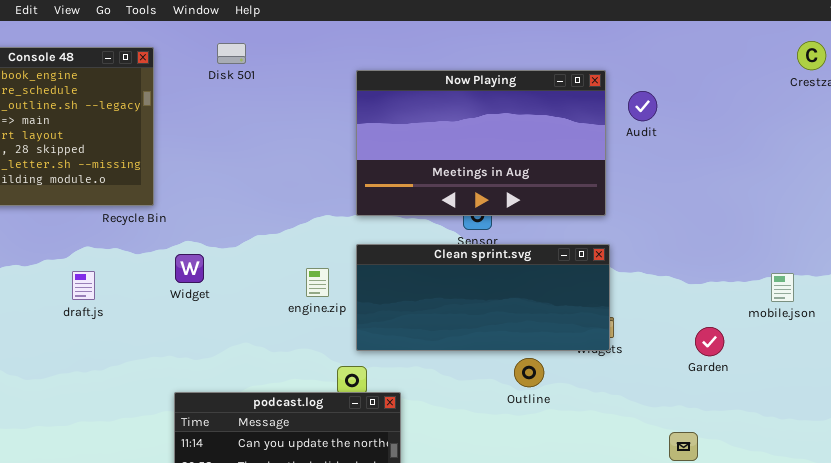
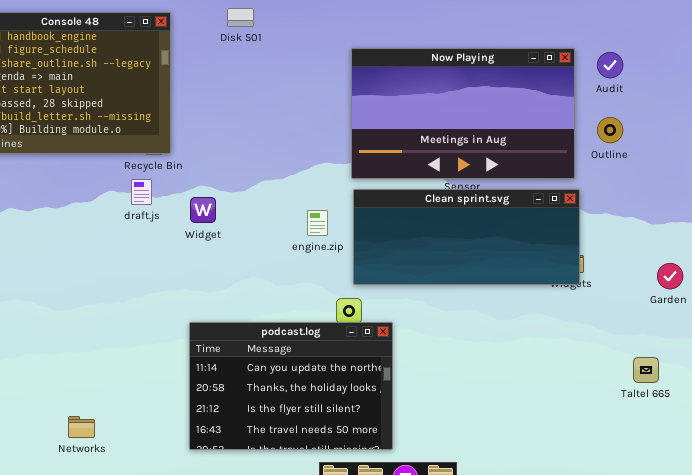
Now Playing: [356,70,606,216] -> [351,48,575,179], moved
draft.js: [72,271,95,300] -> [131,179,152,205], moved
Outline: [514,358,544,387] -> [597,117,623,143], moved

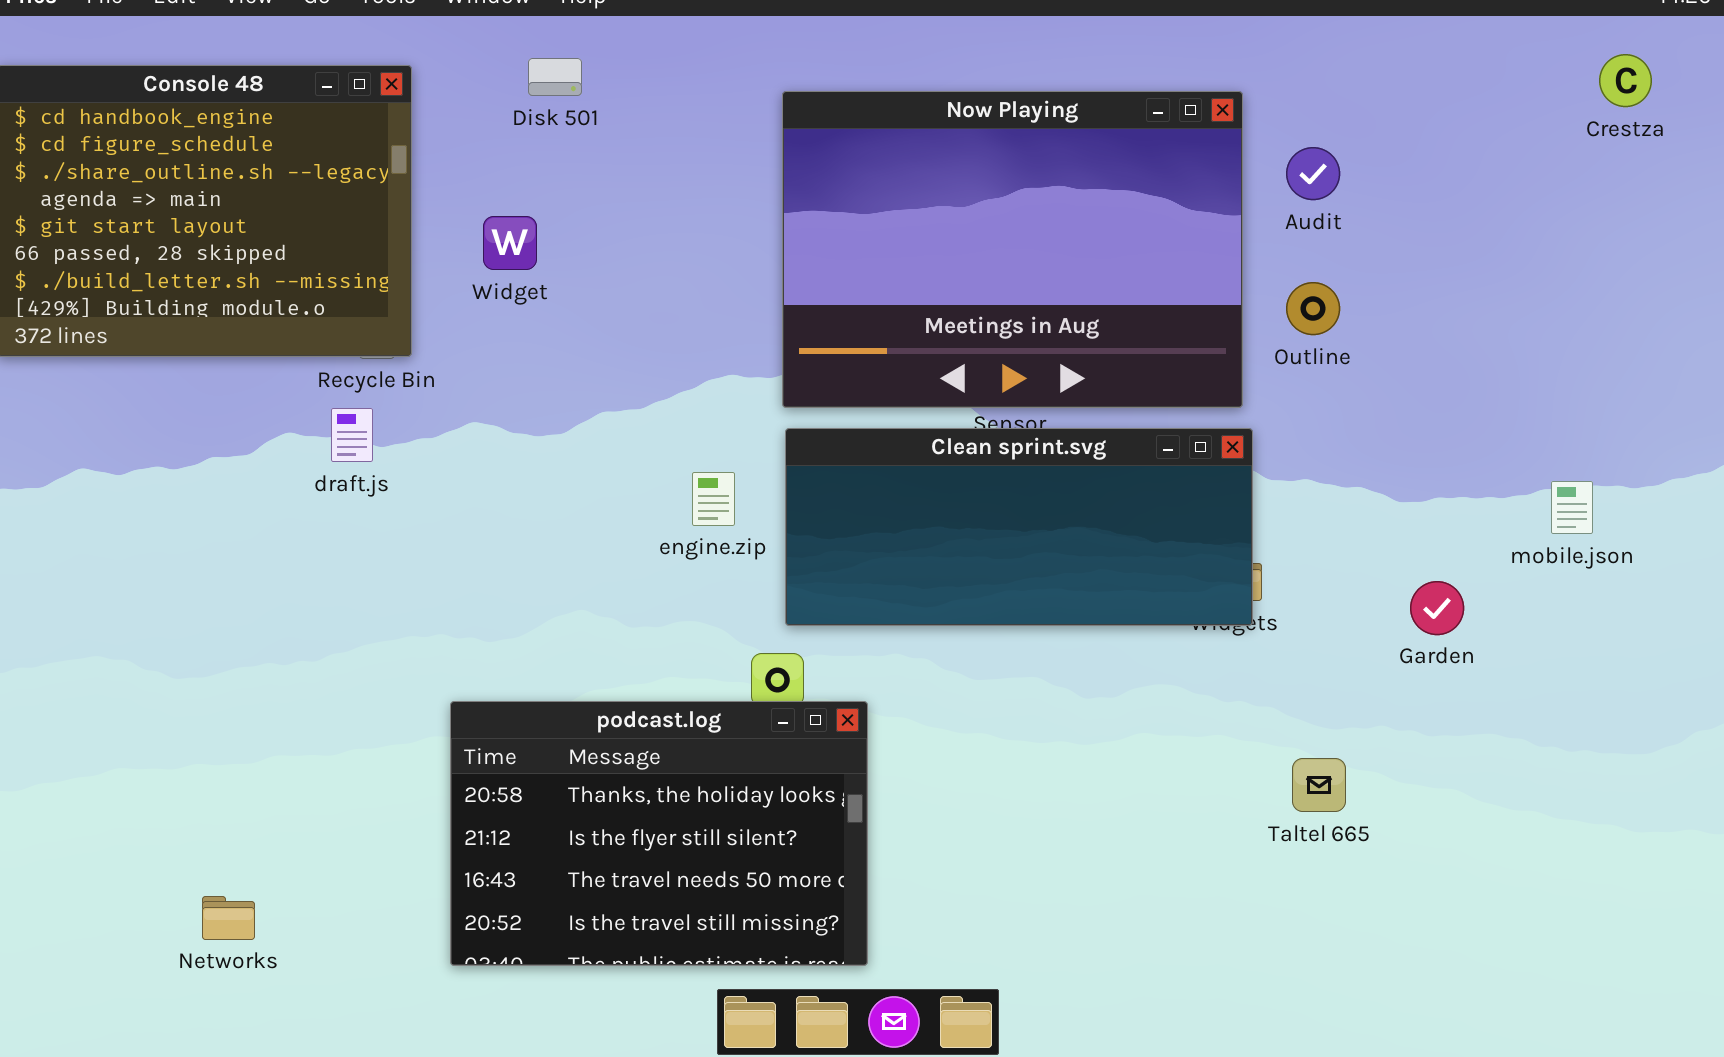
Now Playing: [351,48,575,179] -> [782,91,1243,408], resized
Widget: [190,197,216,223] -> [483,216,537,270], moved
podcast.log: [189,322,393,450] -> [450,701,868,966], scrolled down 1 row
Taltel 665: [633,357,659,383] -> [1292,758,1346,812], moved

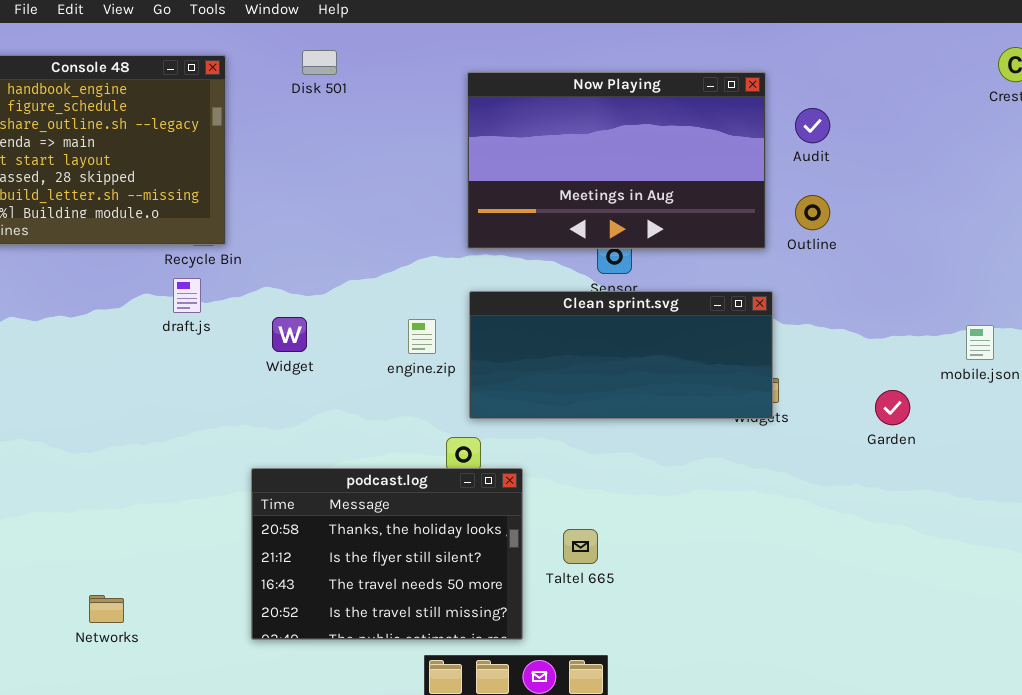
Now Playing: [782,91,1243,408] -> [467,72,766,249], resized
Widget: [483,216,537,270] -> [272,317,307,352], moved
Taltel 665: [1292,758,1346,812] -> [563,529,598,564], moved

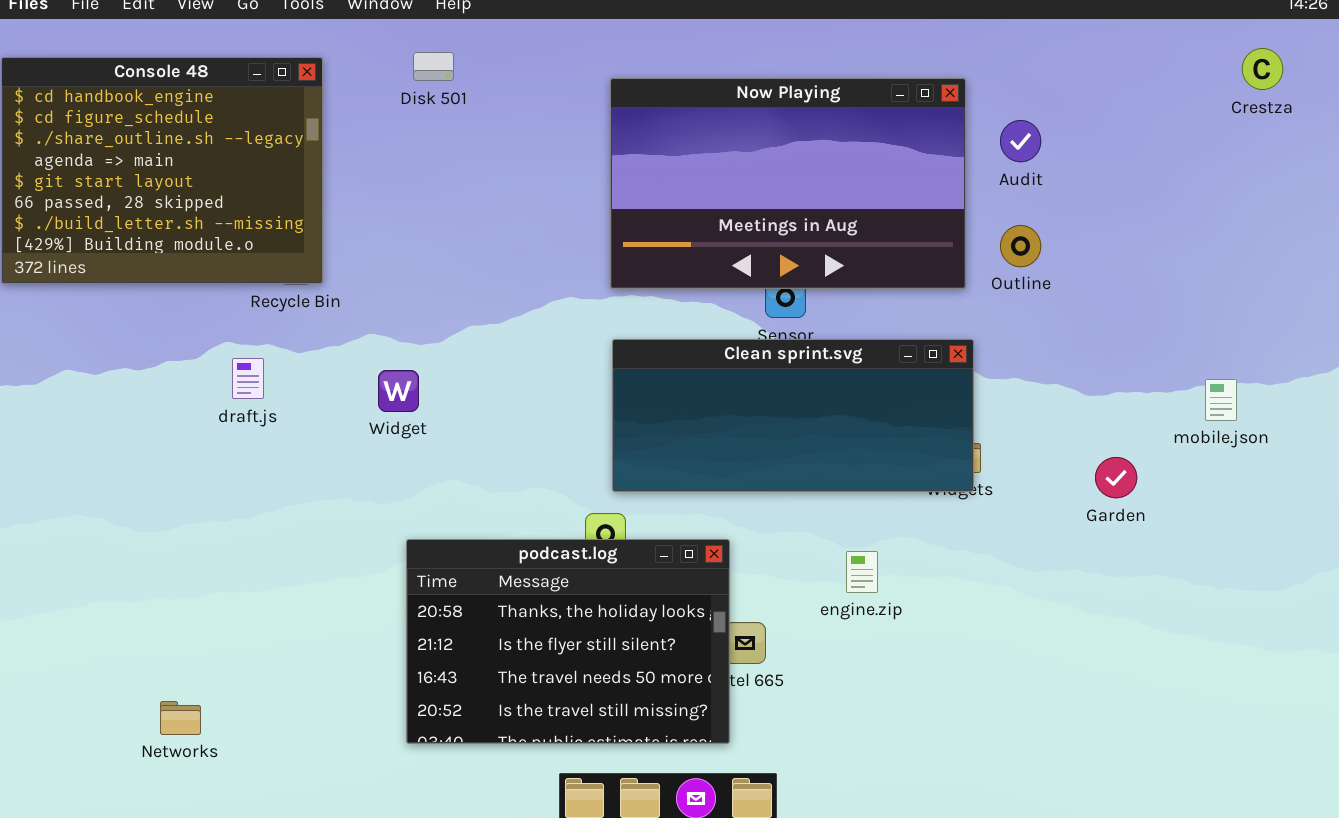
draft.js: [173,278,201,313] -> [232,358,264,399], moved
engine.zip: [408,319,436,354] -> [846,551,878,593], moved
podcast.log: [251,468,523,640] -> [406,539,730,744], moved

